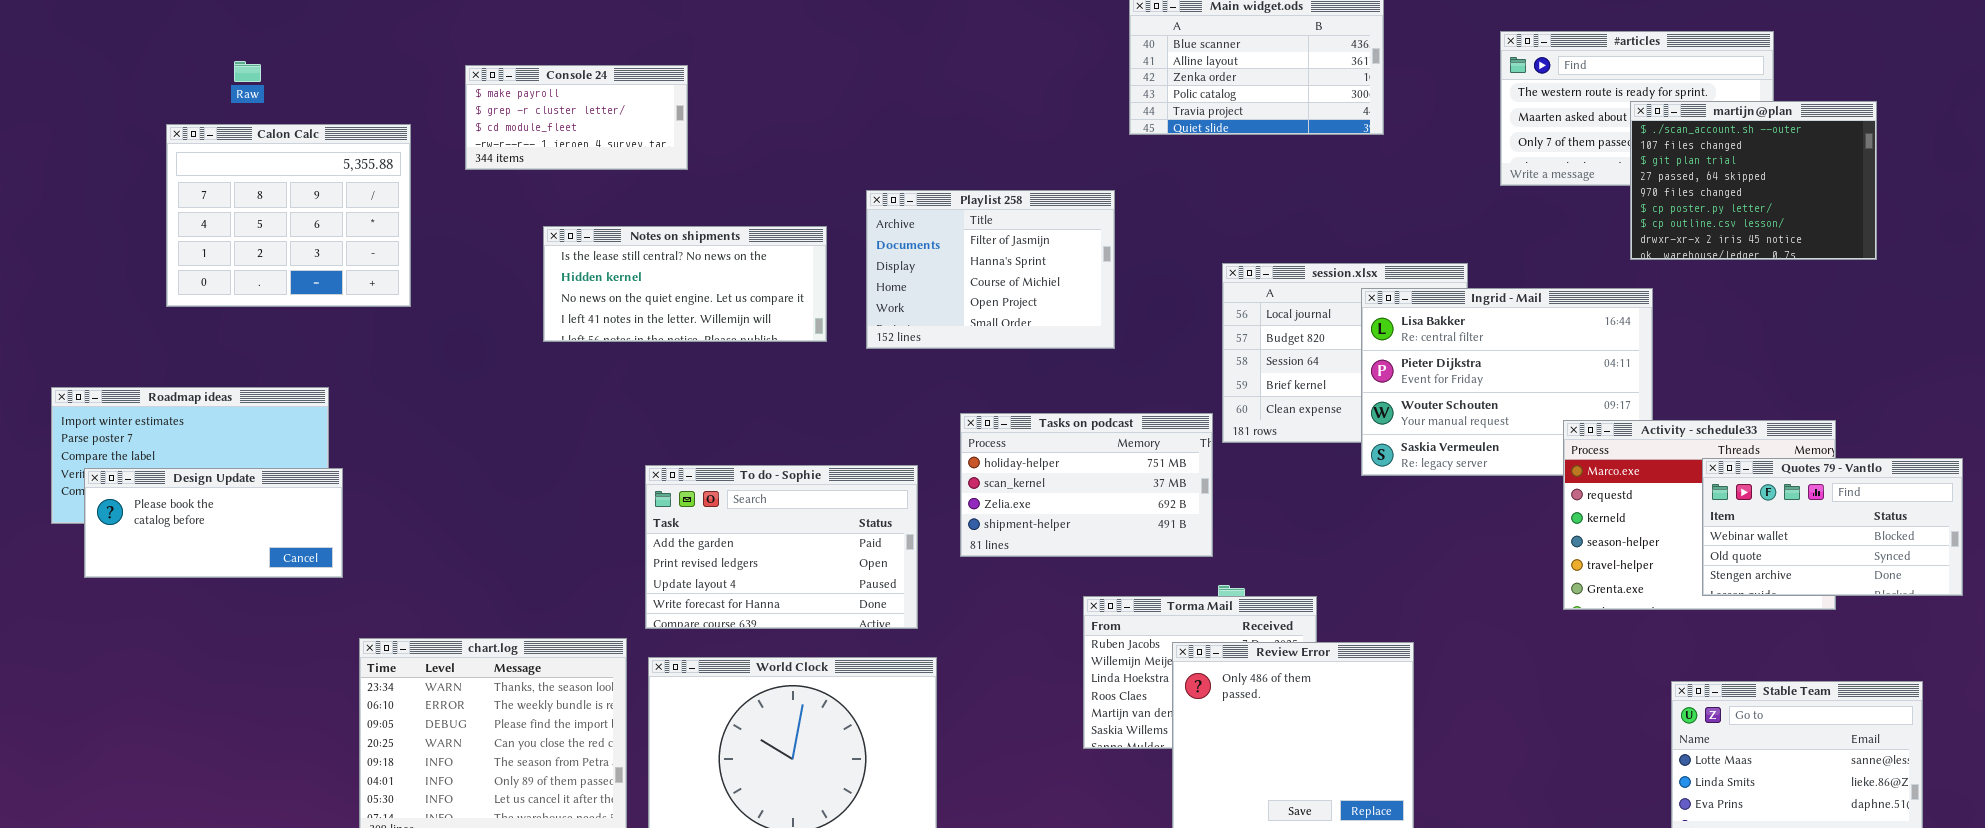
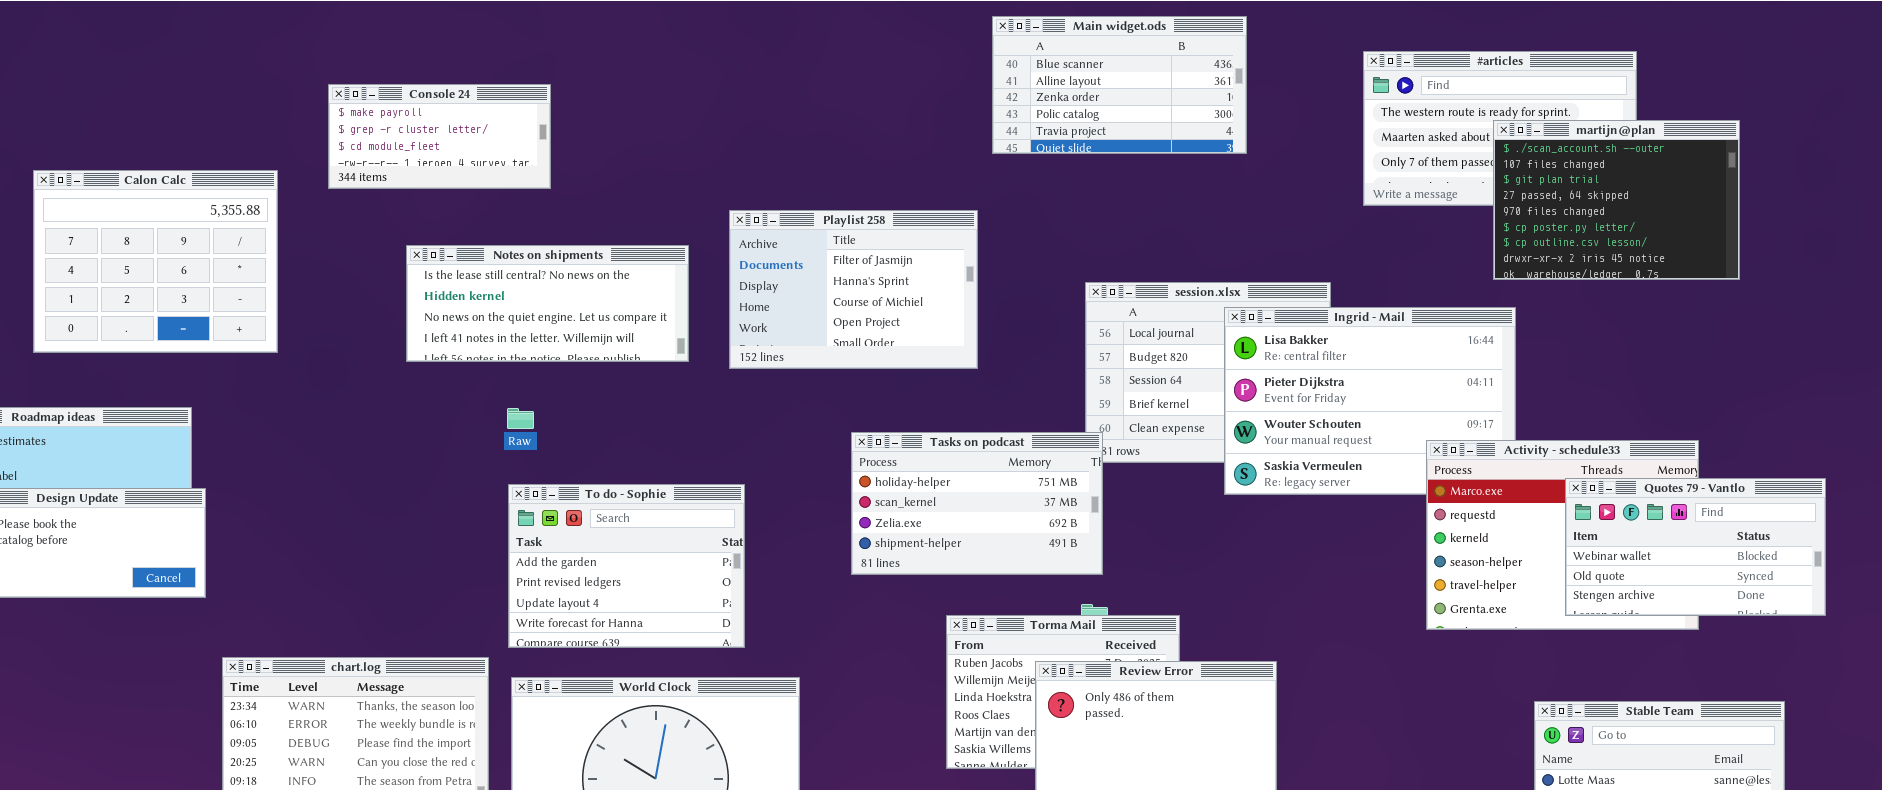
Raw: [234,61,261,82] -> [507,408,534,429], moved
Calon Calc: [166,124,411,307] -> [33,170,278,353], moved
Tasks on podcast: [960,413,1213,557] -> [851,432,1103,575], moved
To do - Sophie: [645,465,918,629] -> [508,484,745,648], resized

